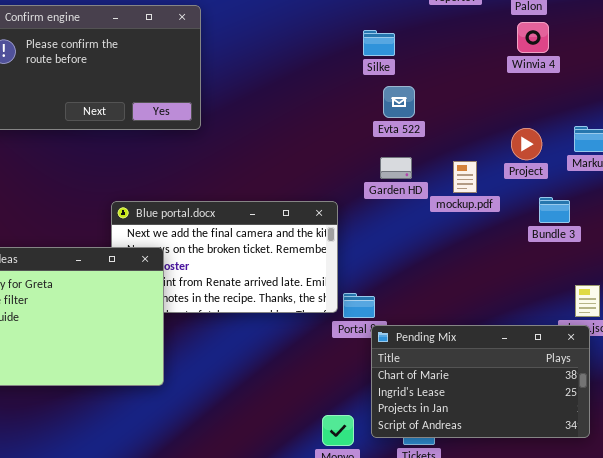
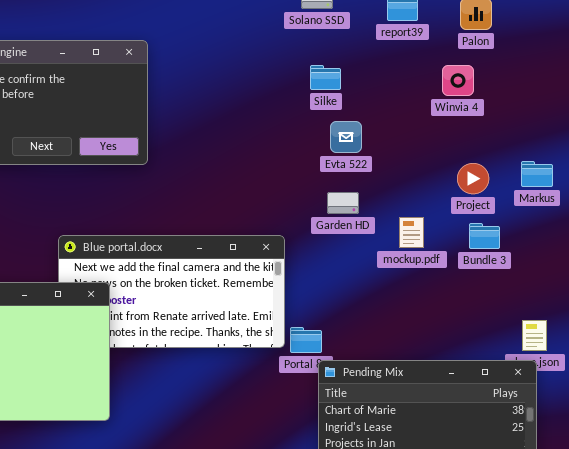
Winvia 4: [517,22,549,53] -> [442,65,474,96], moved
mockup.pdf: [453,161,477,193] -> [399,217,424,248], moved
Bundle 3: [539,197,570,223] -> [469,223,500,249], moved

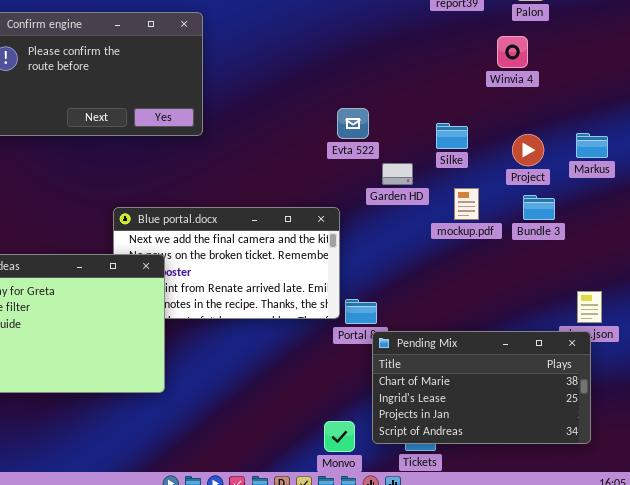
Silke: [310,65,341,90] -> [436,123,468,149], moved
Evta 522: [330,121,362,153] -> [337,108,369,139], moved

